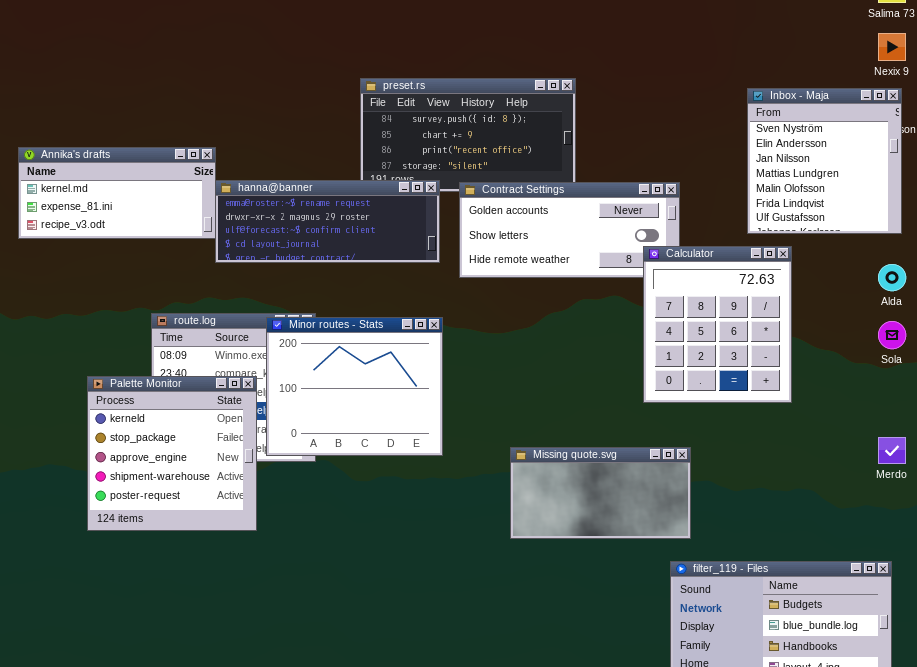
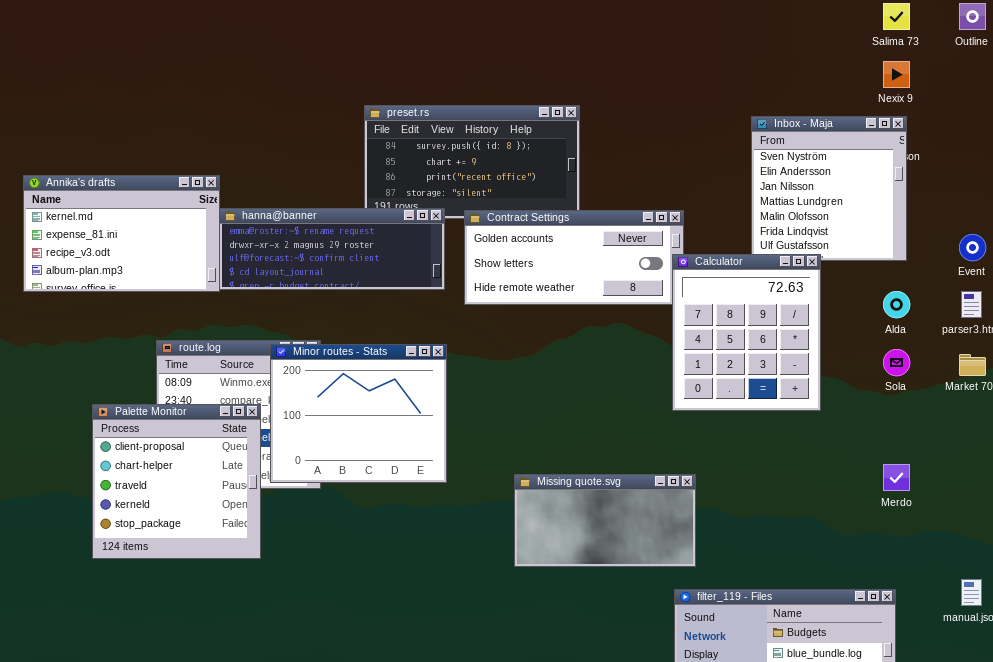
Annika's drafts: [18,147,216,239] -> [23,175,220,292], resized
Calculator: [643,246,792,403] -> [672,254,821,411], moved
Palette Monitor: [87,376,257,531] -> [92,404,261,559], scrolled up 3 rows

